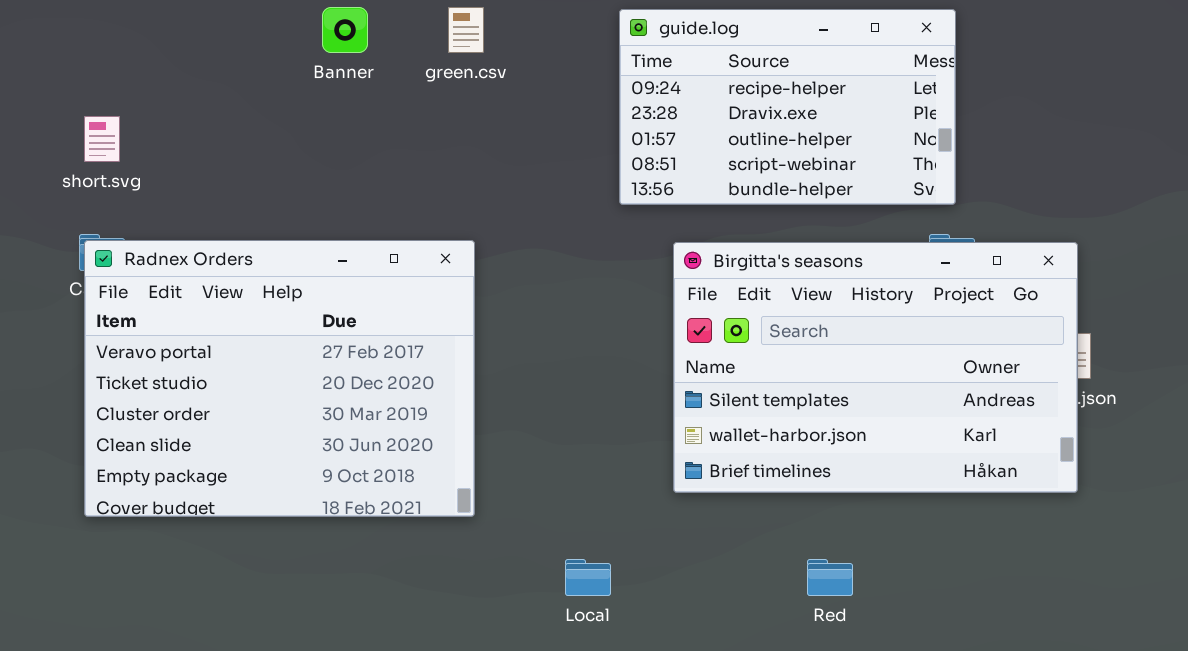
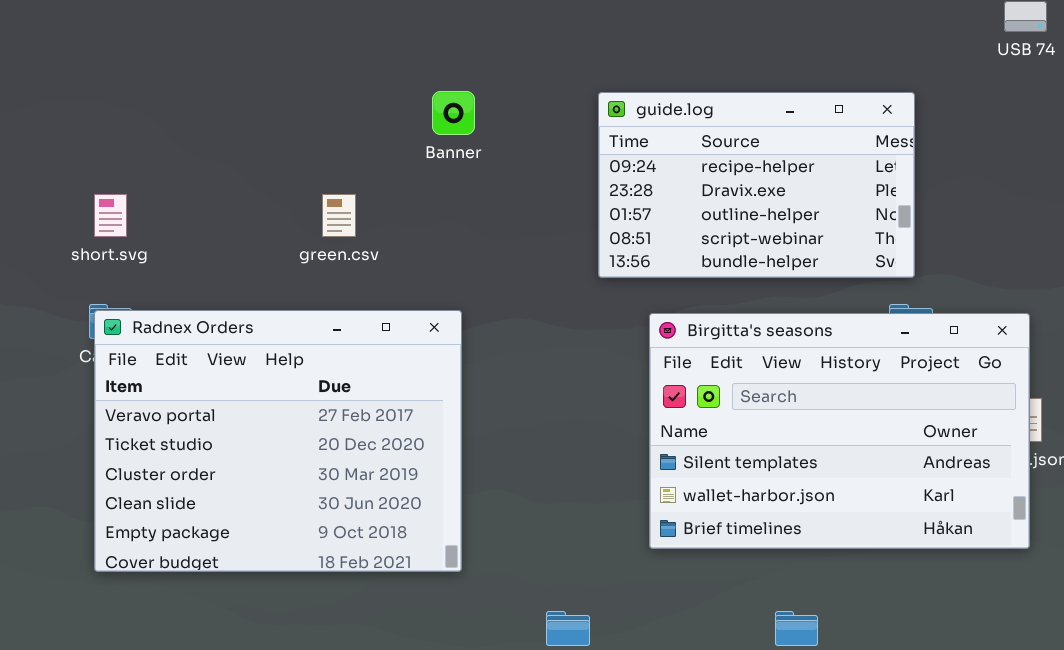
Banner: [322,7,368,53] -> [432,91,475,135], moved
green.csv: [448,7,484,53] -> [322,194,356,237], moved

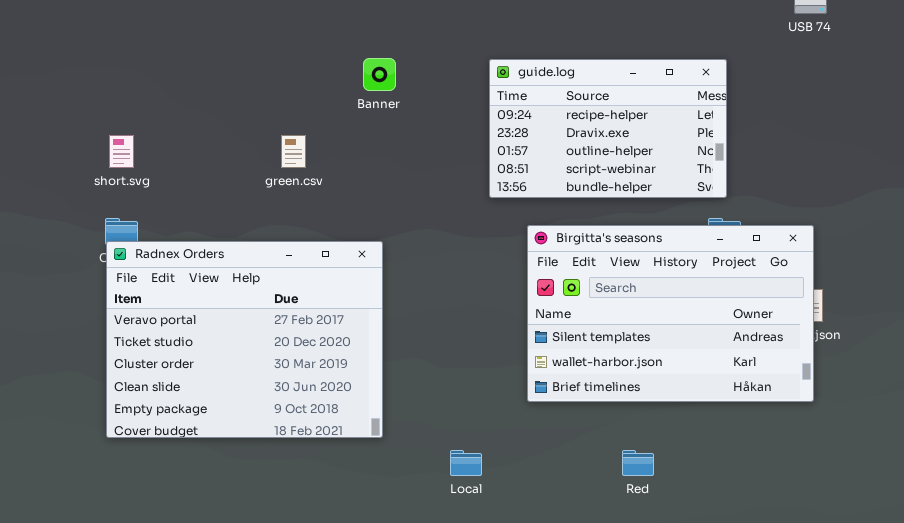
Radnex Orders: [94,310,462,572] -> [106,241,383,438], moved

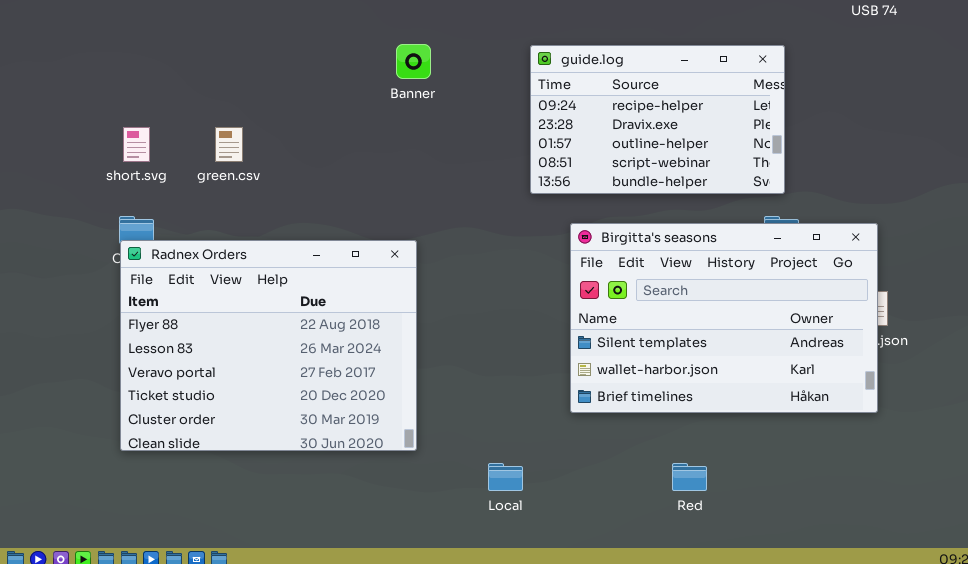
green.csv: [281,135,306,168] -> [215,127,243,162], moved
Radnex Orders: [106,241,383,438] -> [120,240,417,451], scrolled up 2 rows

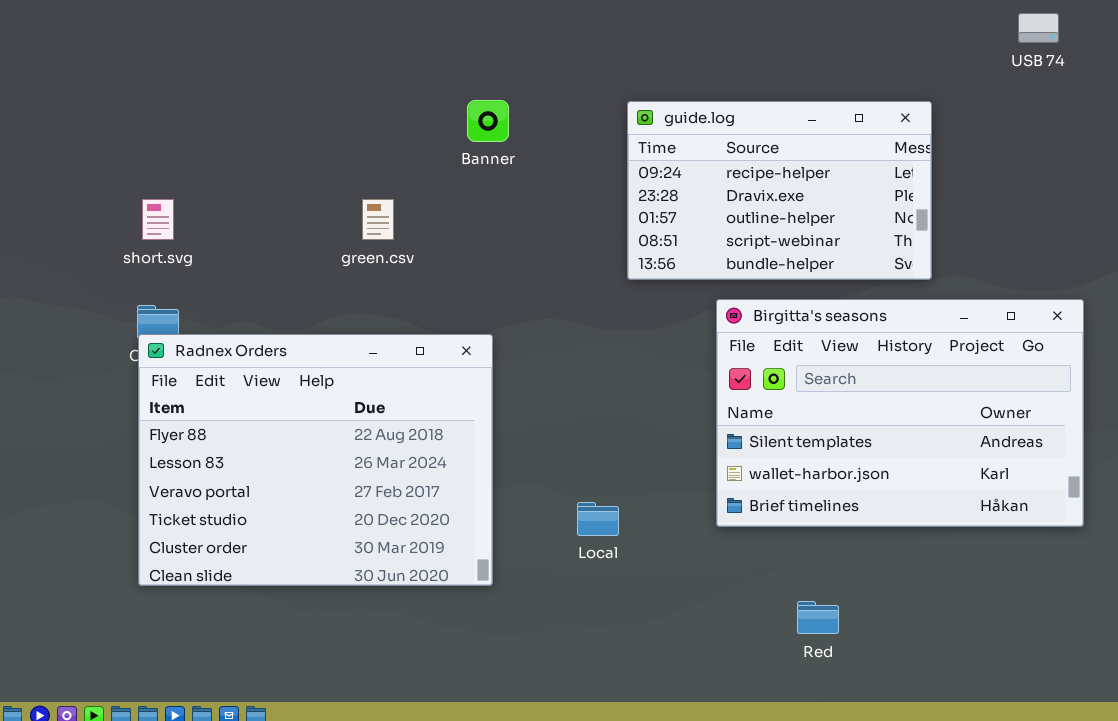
green.csv: [215,127,243,162] -> [362,199,394,240], moved
Birgitta's seasons: [570,223,878,413] -> [716,299,1084,527], moved
Local: [488,463,523,491] -> [577,502,619,536], moved

